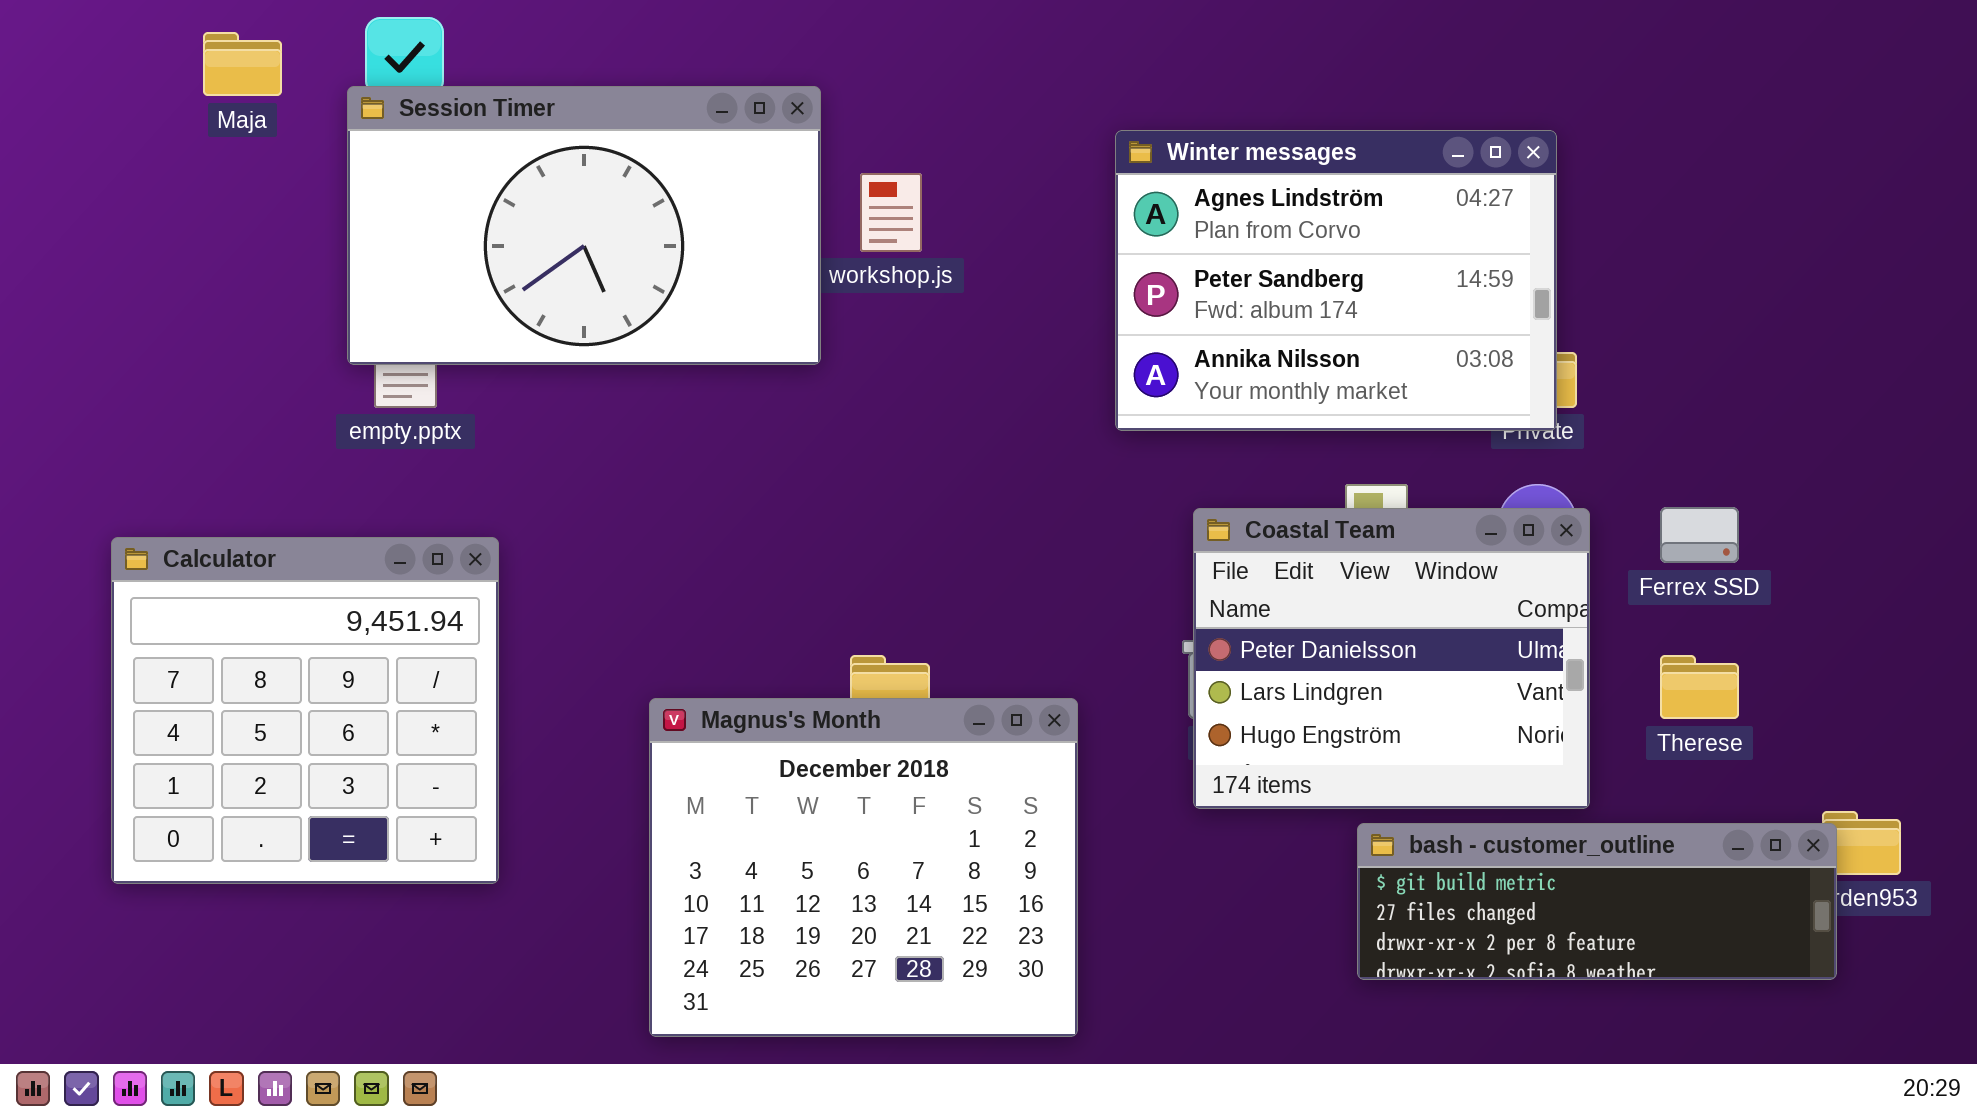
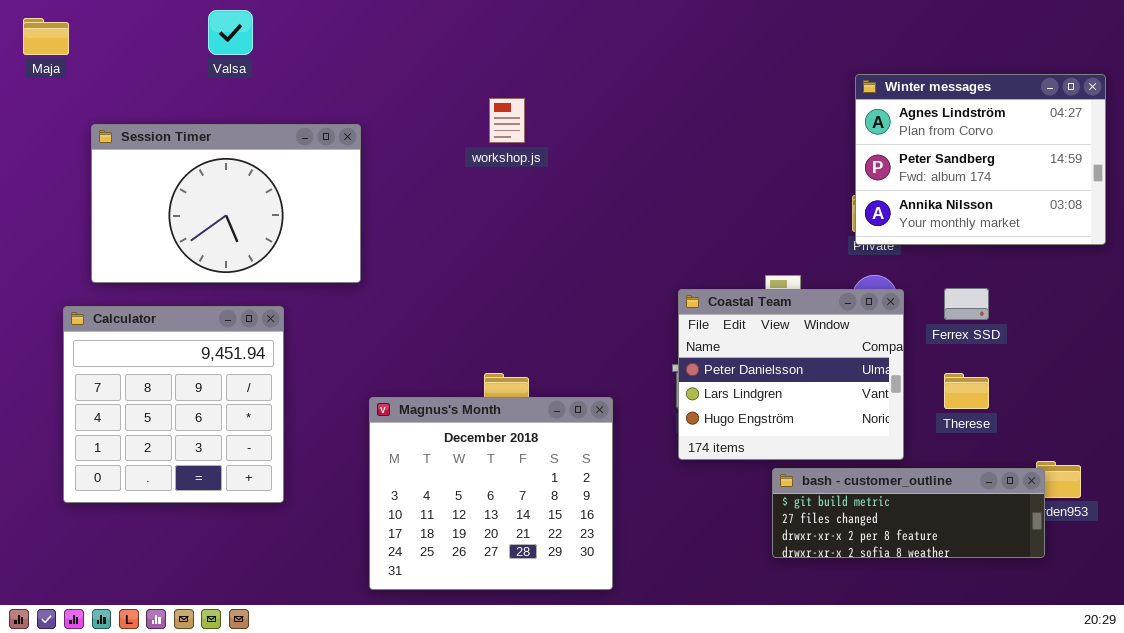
Maja: [203,32,282,96] -> [23,18,69,55], moved
Session Timer: [347,86,821,365] -> [91,124,361,283], moved
Winter messages: [1115,130,1557,431] -> [855,74,1106,245], moved

